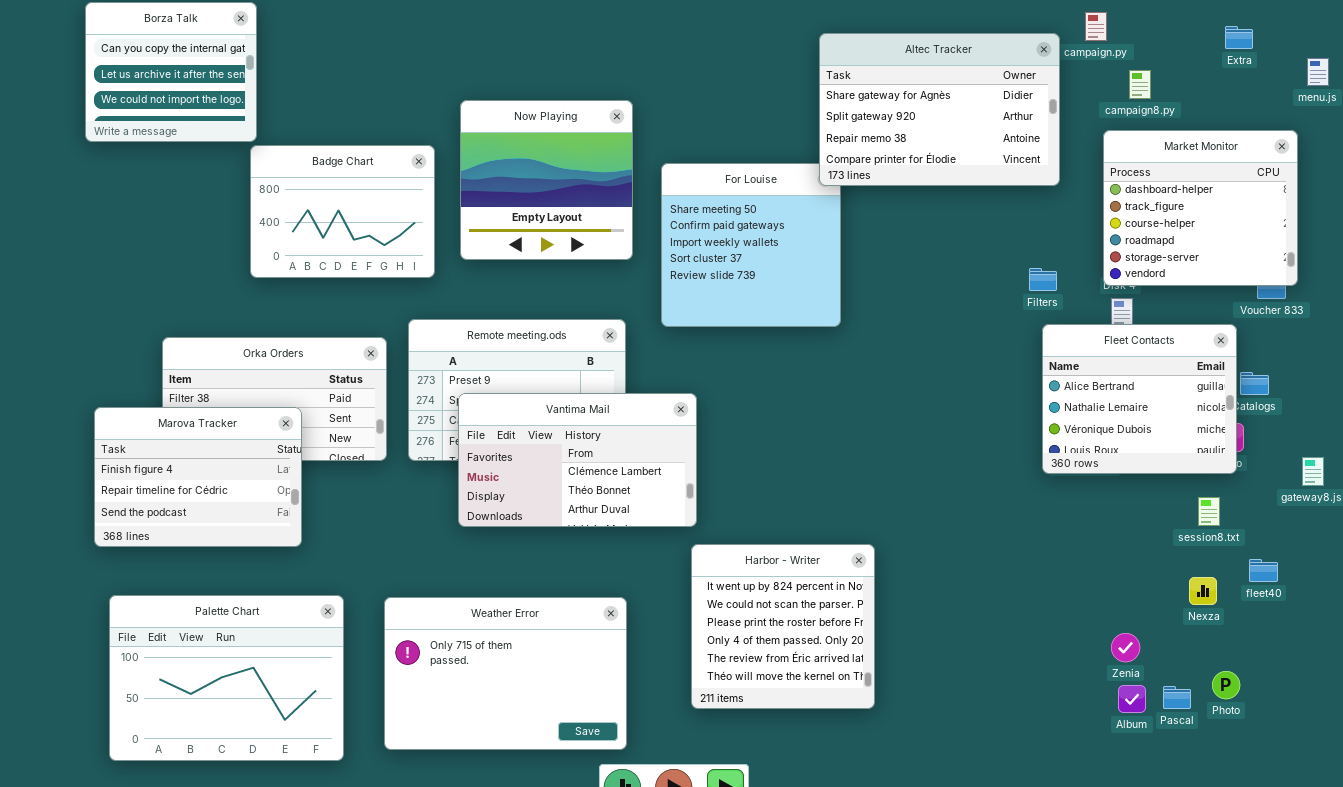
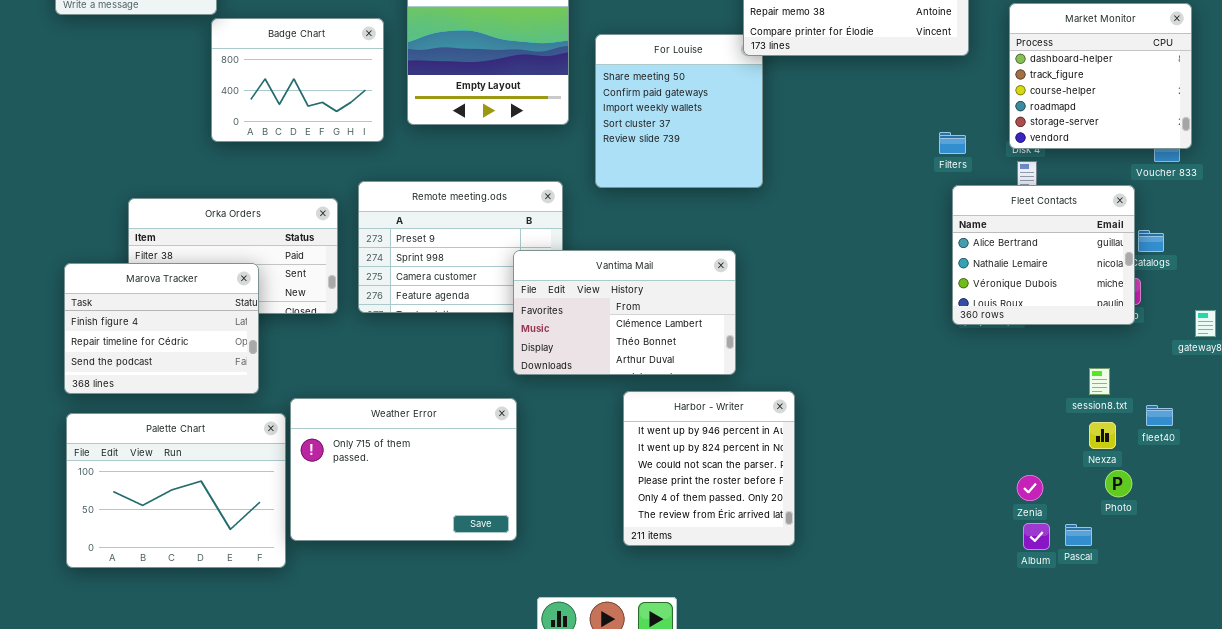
Vantima Mail: [458,393,697,527] -> [513,250,736,375], moved
session8.txt: [1198,497,1220,526] -> [1089,368,1110,395], moved
Harbor - Writer: [691,544,875,709] -> [623,391,795,546], scrolled up 1 row
Palette Chart: [109,595,344,761] -> [66,413,286,568], moved
Weather Error: [384,597,627,750] -> [290,398,517,541], moved
Photo: [1212,671,1240,699] -> [1105,470,1132,497], moved

